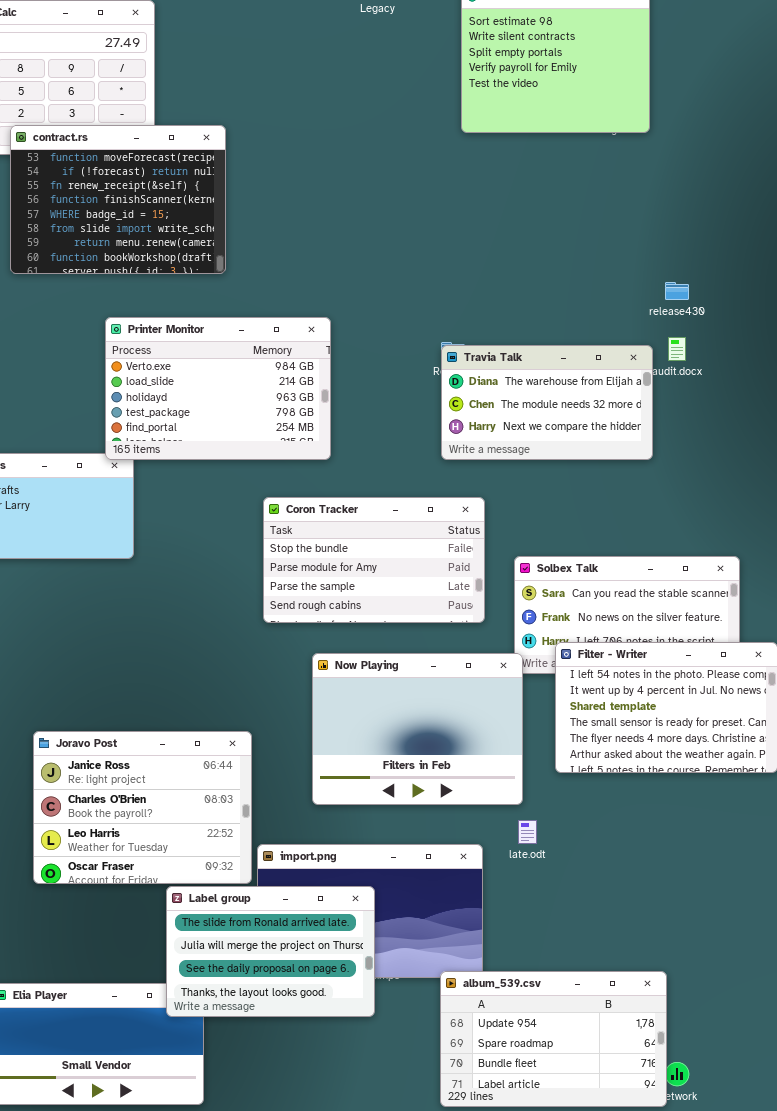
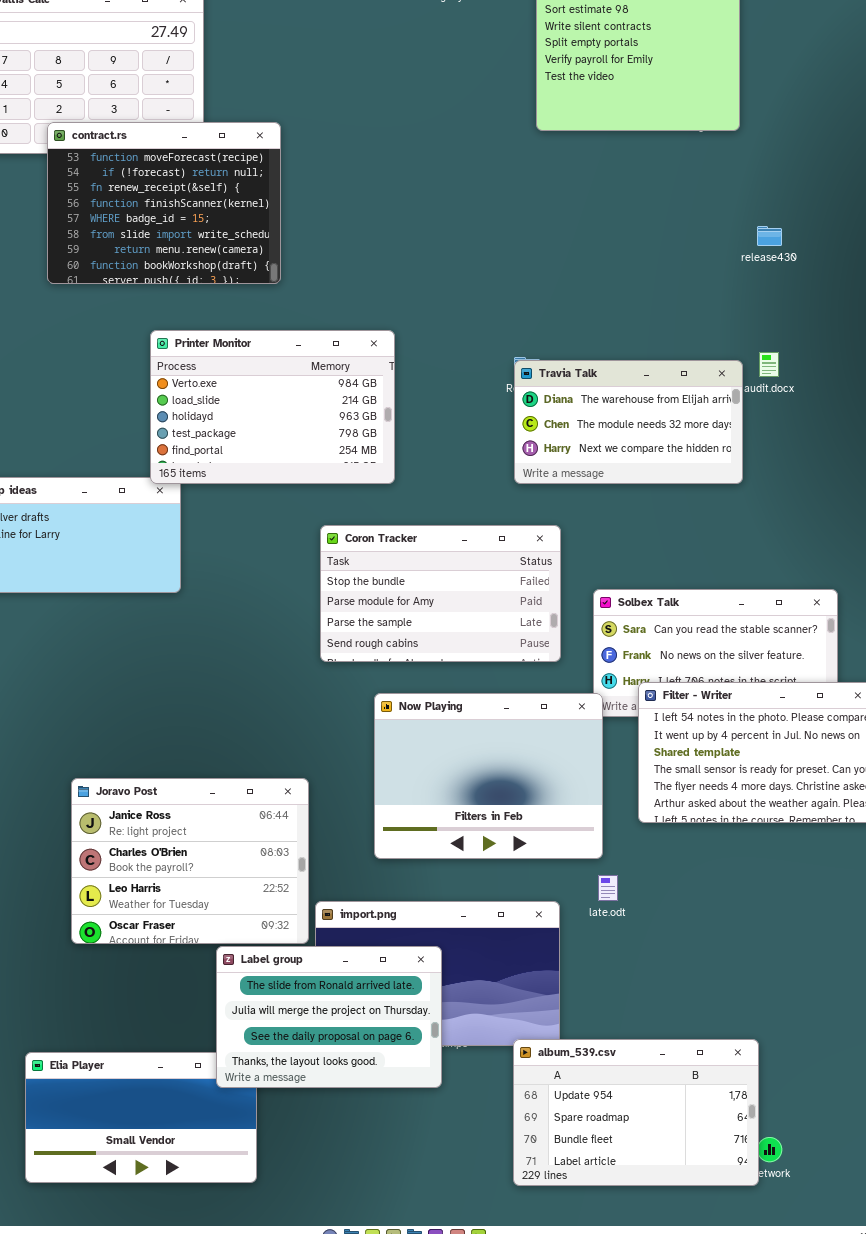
release430: [665,282,689,300] -> [757,226,782,246], moved

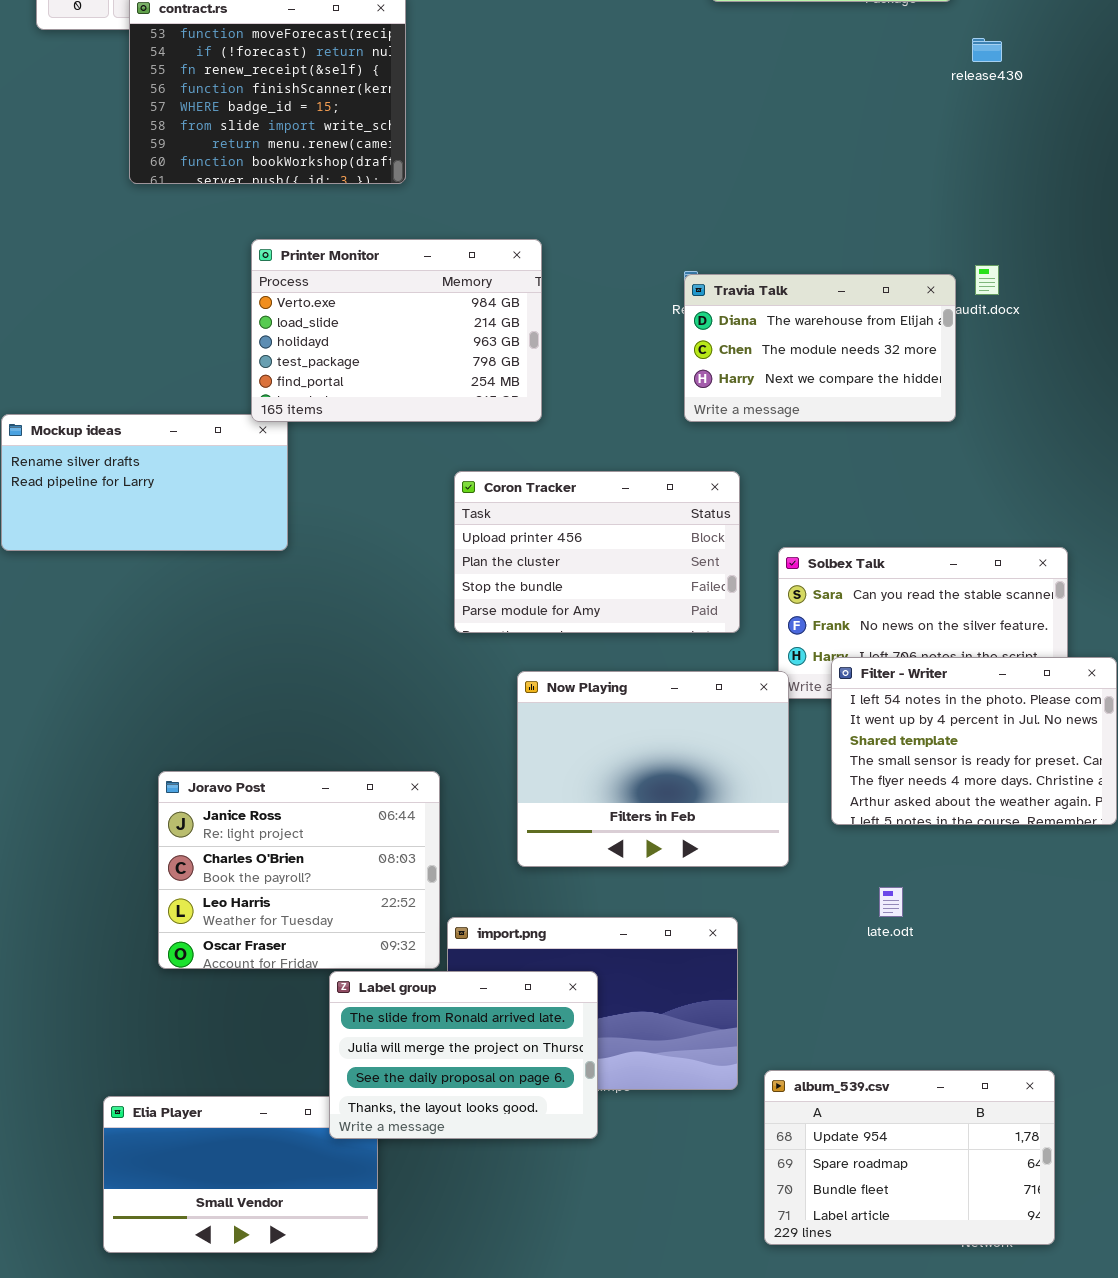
release430: [757,226,782,246] -> [972,38,1002,62], moved
Coron Tracker: [320,525,561,662] -> [454,471,740,633], scrolled up 2 rows
late.odt: [598,875,618,901] -> [879,887,903,917], moved
album_539.csv: [513,1039,759,1186] -> [764,1070,1055,1245], moved

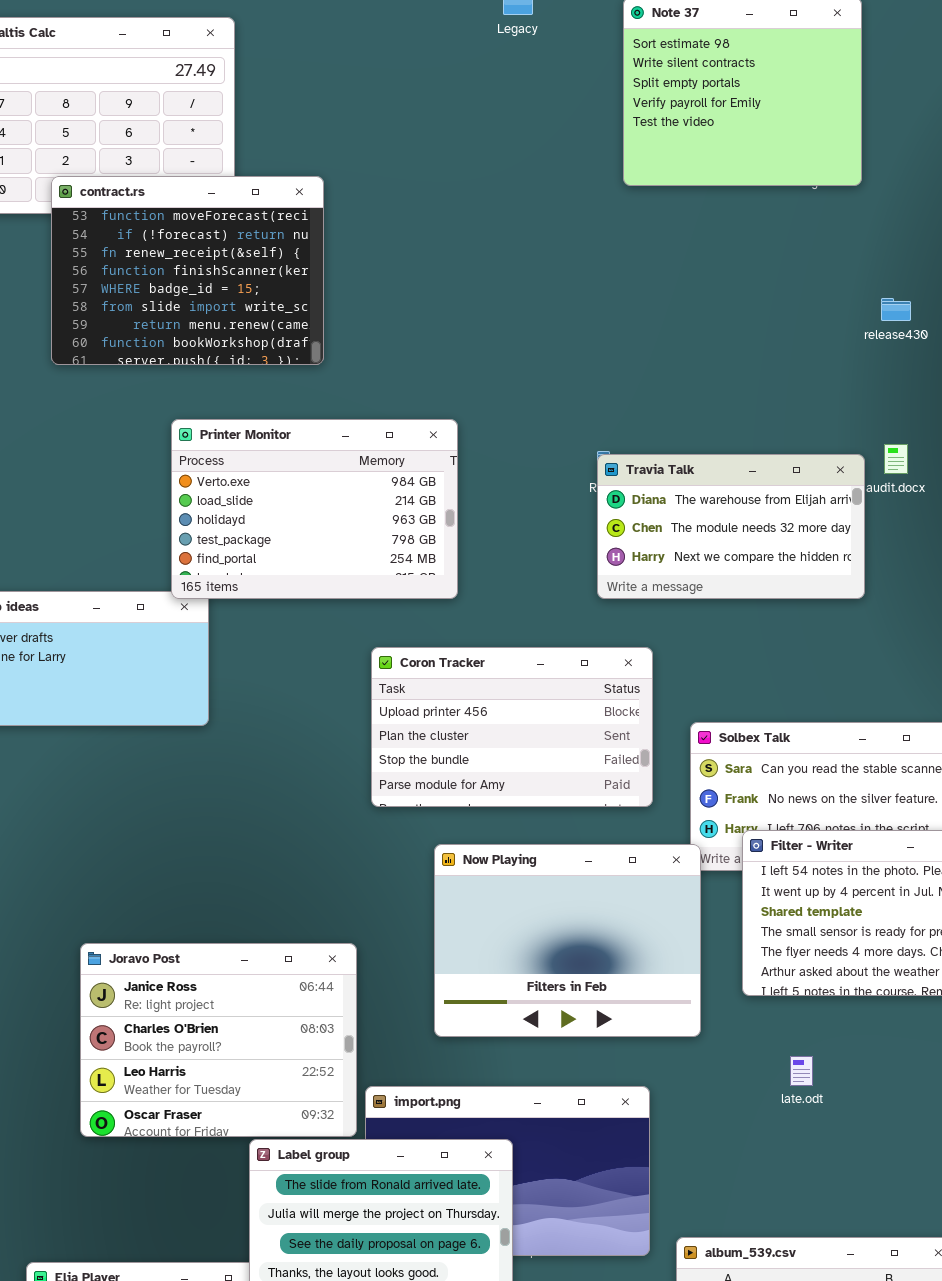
release430: [972,38,1002,62] -> [881,298,911,321], moved

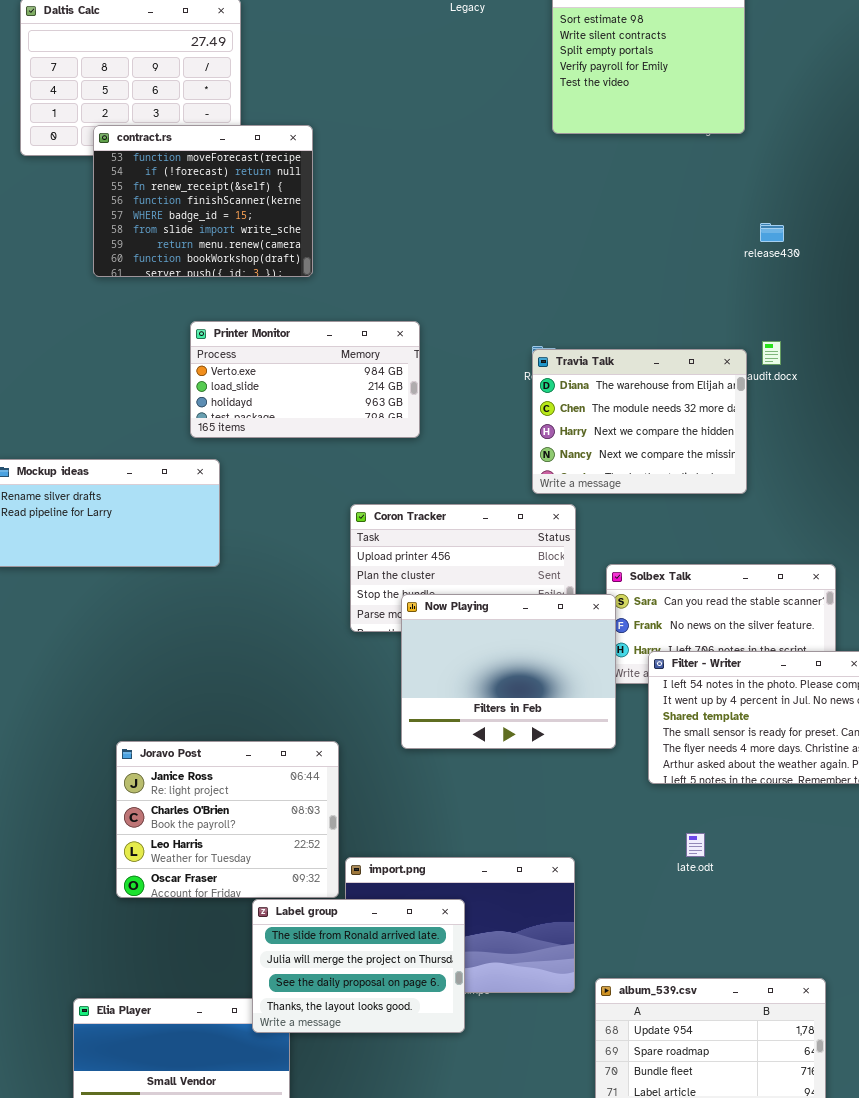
Printer Monitor: [171,419,458,599] -> [190,321,420,438], resized
Travia Talk: [597,454,865,599] -> [532,349,747,494], resized
Now Playing: [434,844,701,1037] -> [401,594,616,749], moved

